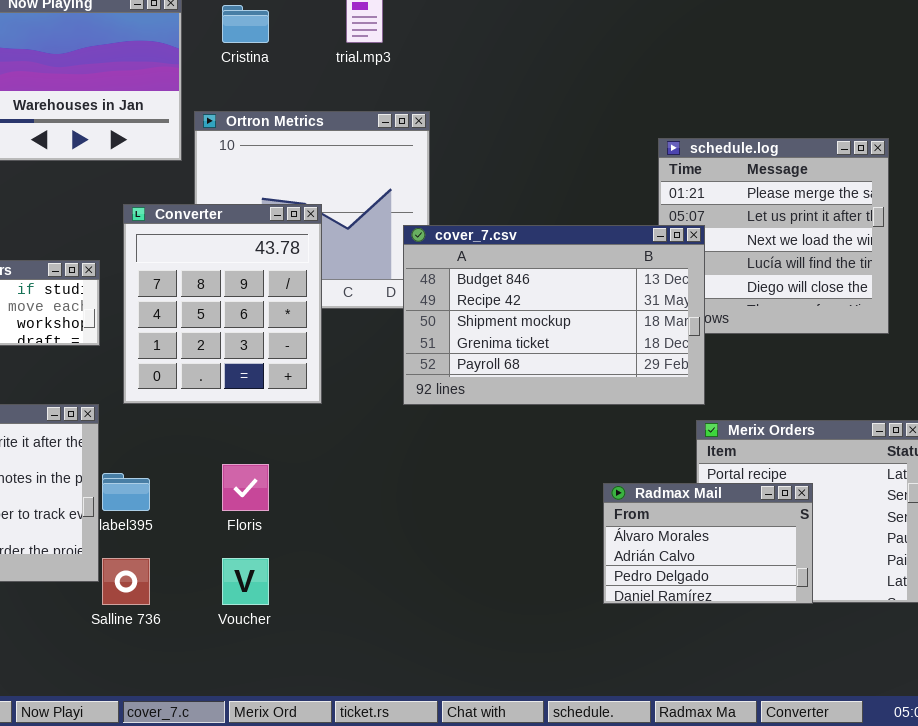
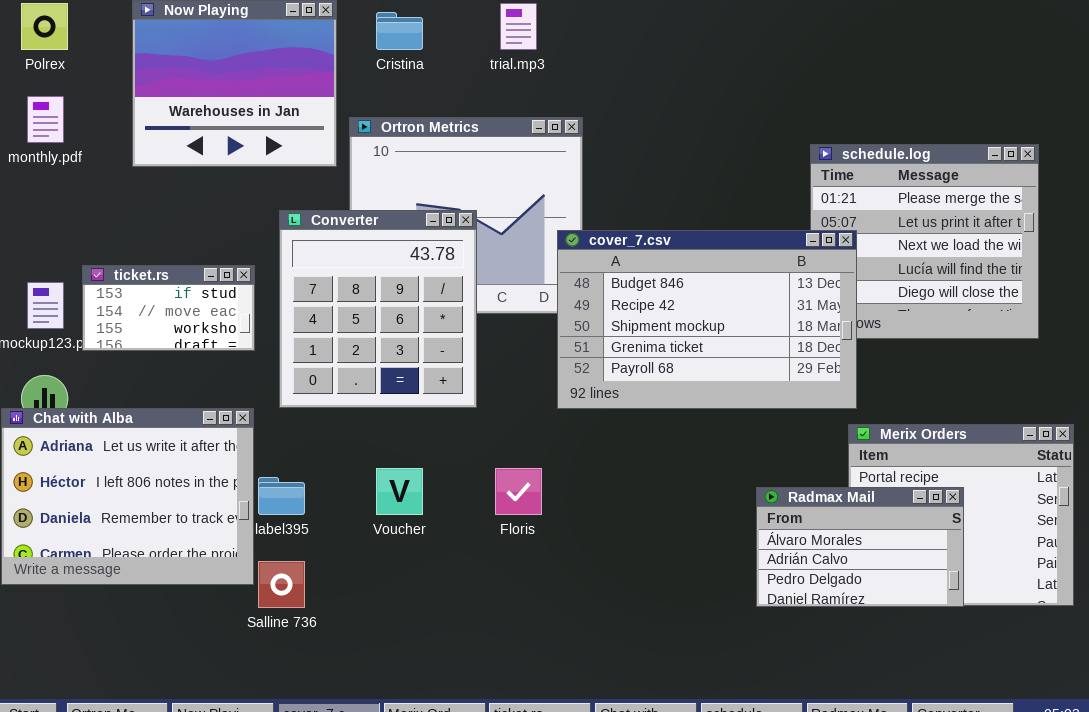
Floris: [222,464,269,511] -> [495,468,542,515], moved
Voucher: [222,558,269,605] -> [376,468,423,515], moved

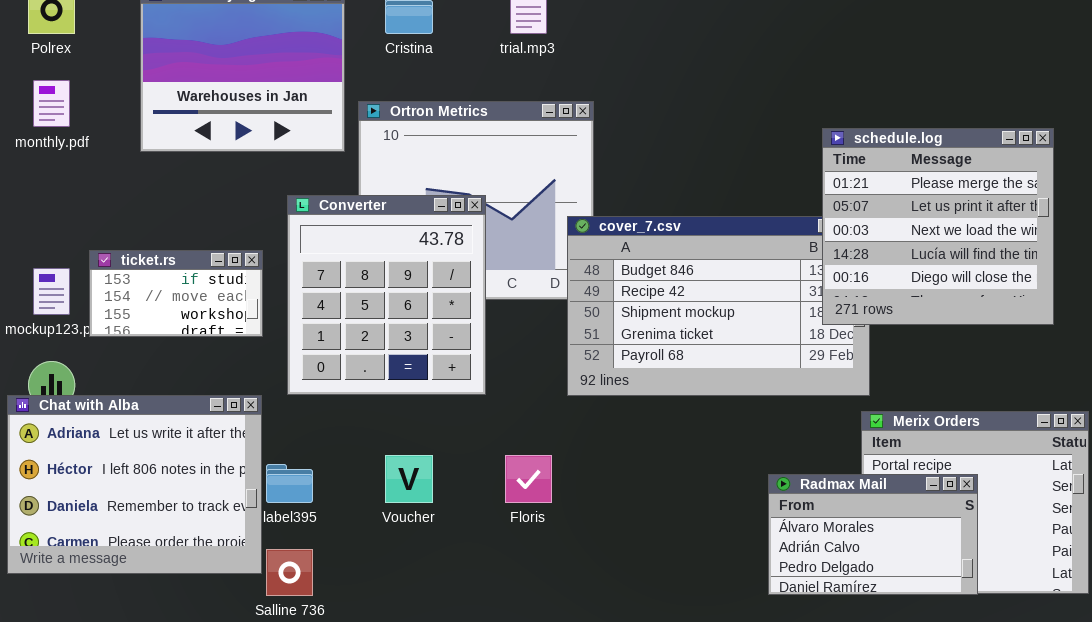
schedule.log: [810,144,1039,339] -> [822,128,1054,325], raised

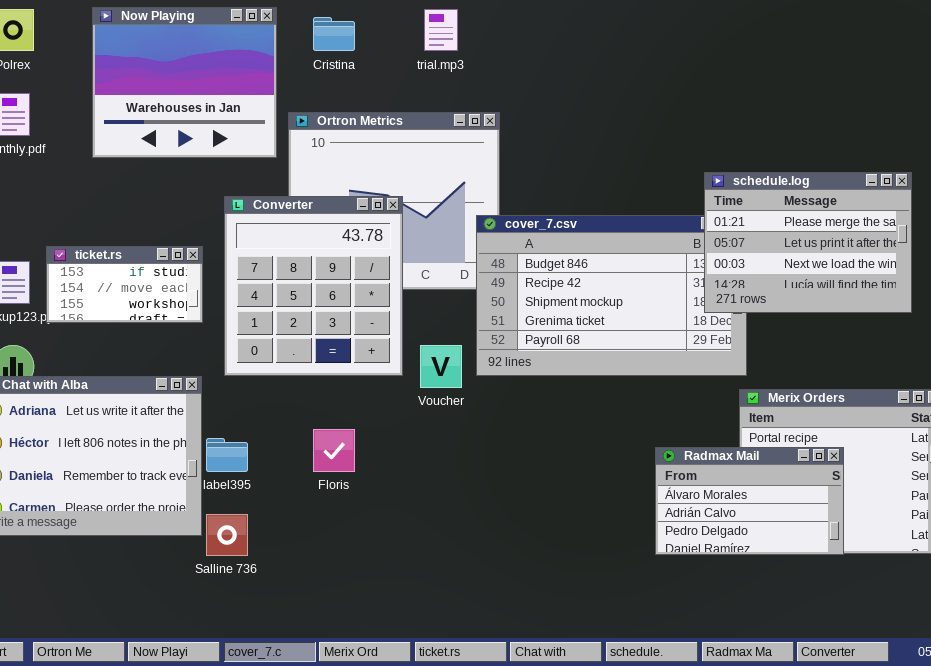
schedule.log: [822,128,1054,325] -> [704,172,912,313], resized
Voucher: [385,455,433,503] -> [420,345,462,388], moved
Floris: [505,455,552,503] -> [313,429,355,472], moved

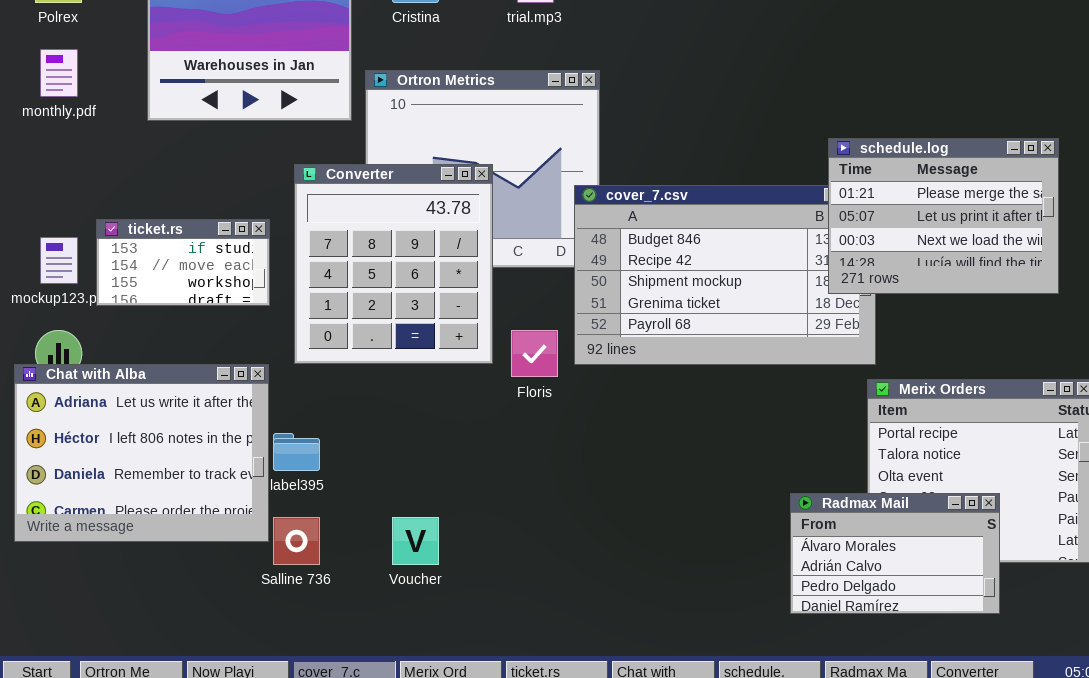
Voucher: [420,345,462,388] -> [392,517,439,565], moved
Floris: [313,429,355,472] -> [511,330,558,377], moved
Radmax Mail: [655,447,844,555] -> [790,493,1000,614], moved

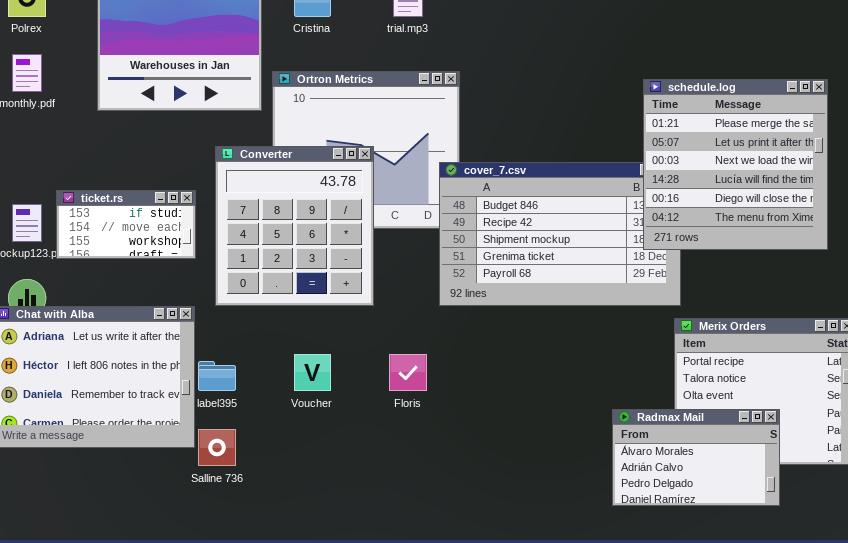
schedule.log: [828,138,1059,294] -> [643,79,828,250], resized
Floris: [511,330,558,377] -> [389,354,427,391], moved
Voucher: [392,517,439,565] -> [294,354,331,391], moved

